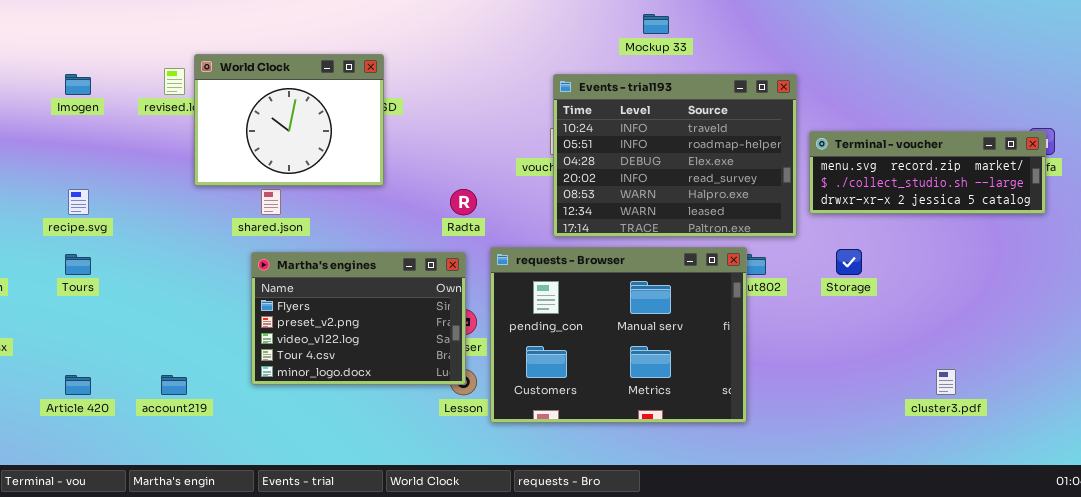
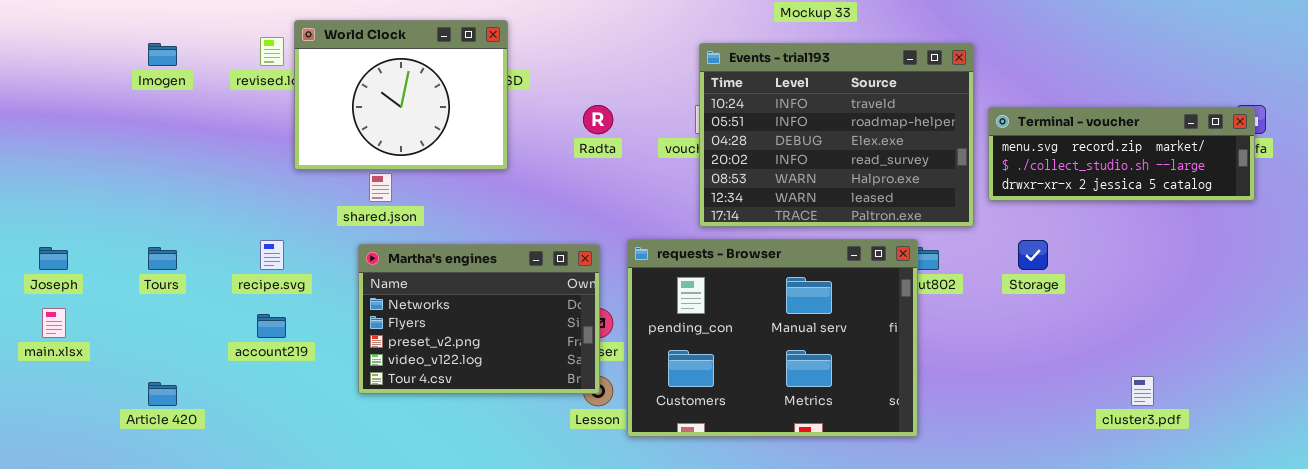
recipe.svg: [68,189,89,215] -> [260,240,284,270], moved
Radta: [450,189,477,215] -> [583,105,613,134], moved
Martha's engines: [251,252,466,385] -> [358,244,600,394], scrolled up 1 row
account219: [161,375,187,395] -> [257,314,286,338], moved

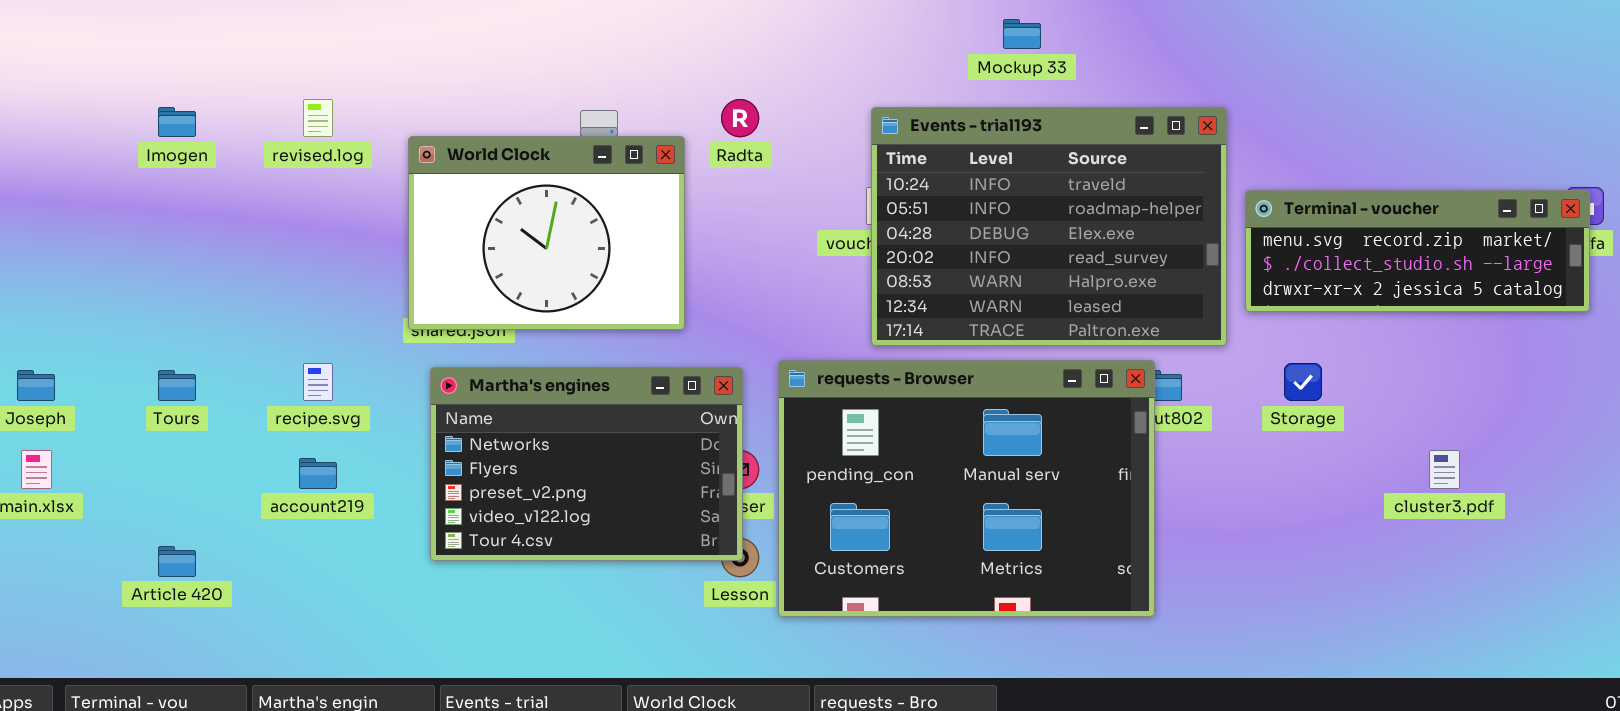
World Clock: [294,20,508,170] -> [408,136,685,330], moved
Radta: [583,105,613,134] -> [721,99,759,137], moved
cluster3.pdf: [1131,376,1154,406] -> [1429,450,1460,489], moved

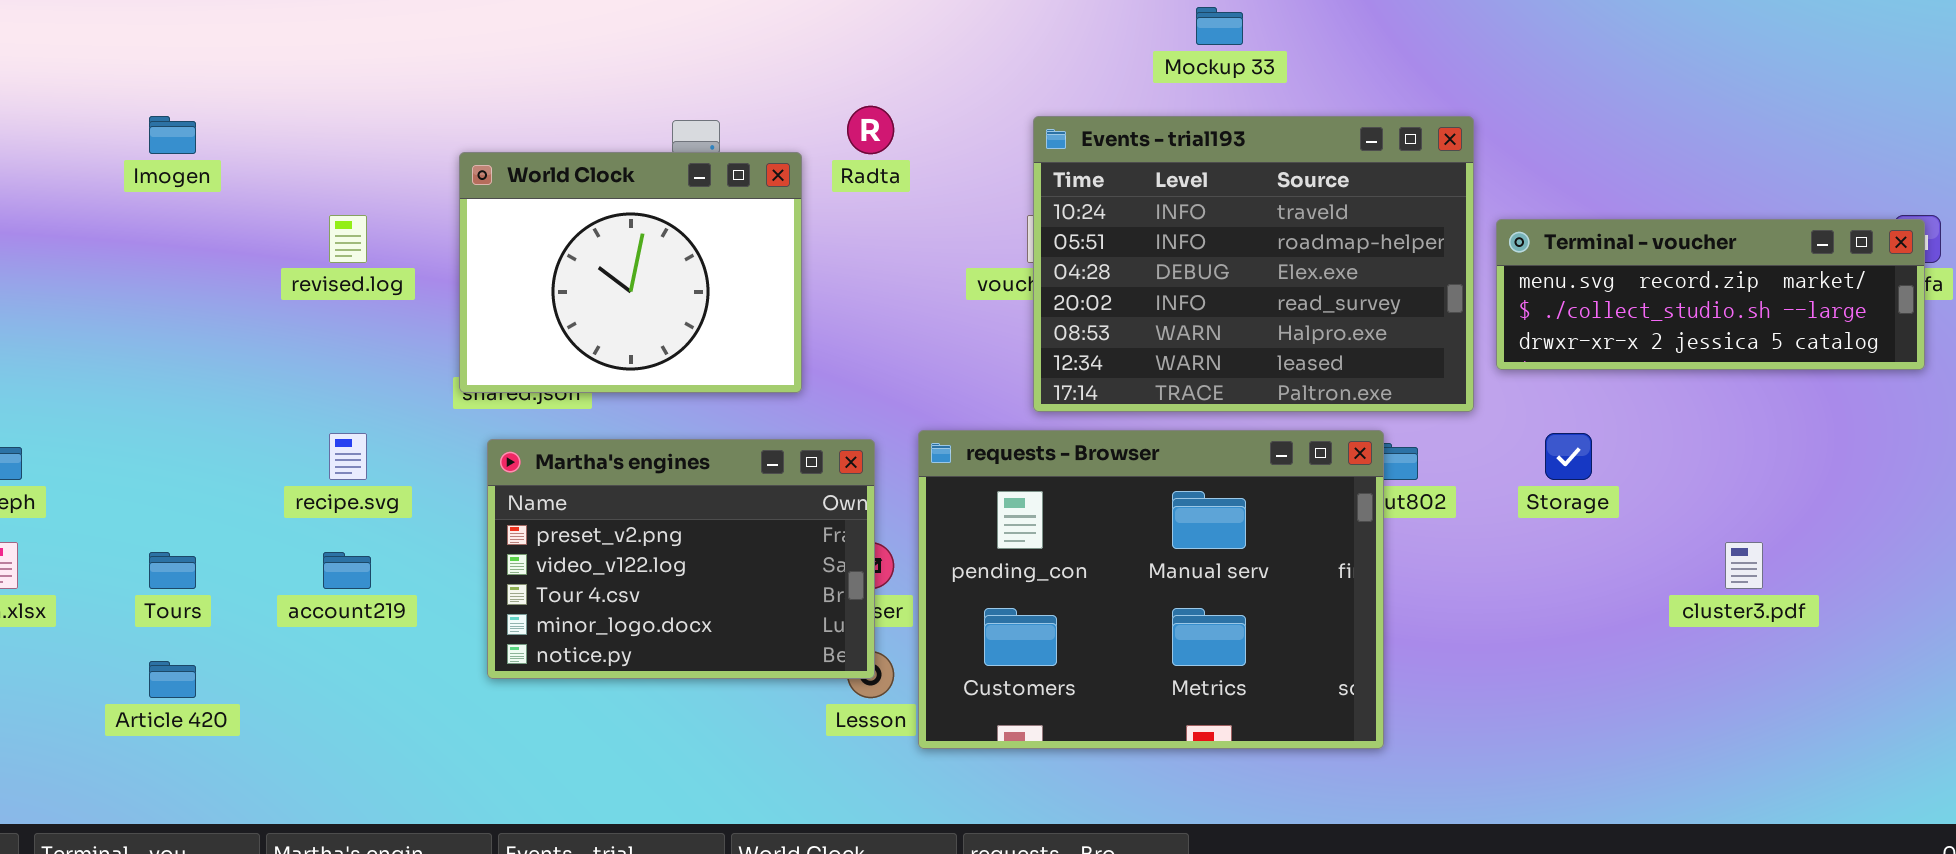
revised.log: [303,99,333,137] -> [329,215,367,263], moved
Martha's engines: [430,367,743,561] -> [487,439,875,679], scrolled down 2 rows
Tours: [158,370,196,401] -> [149,552,196,589], moved

